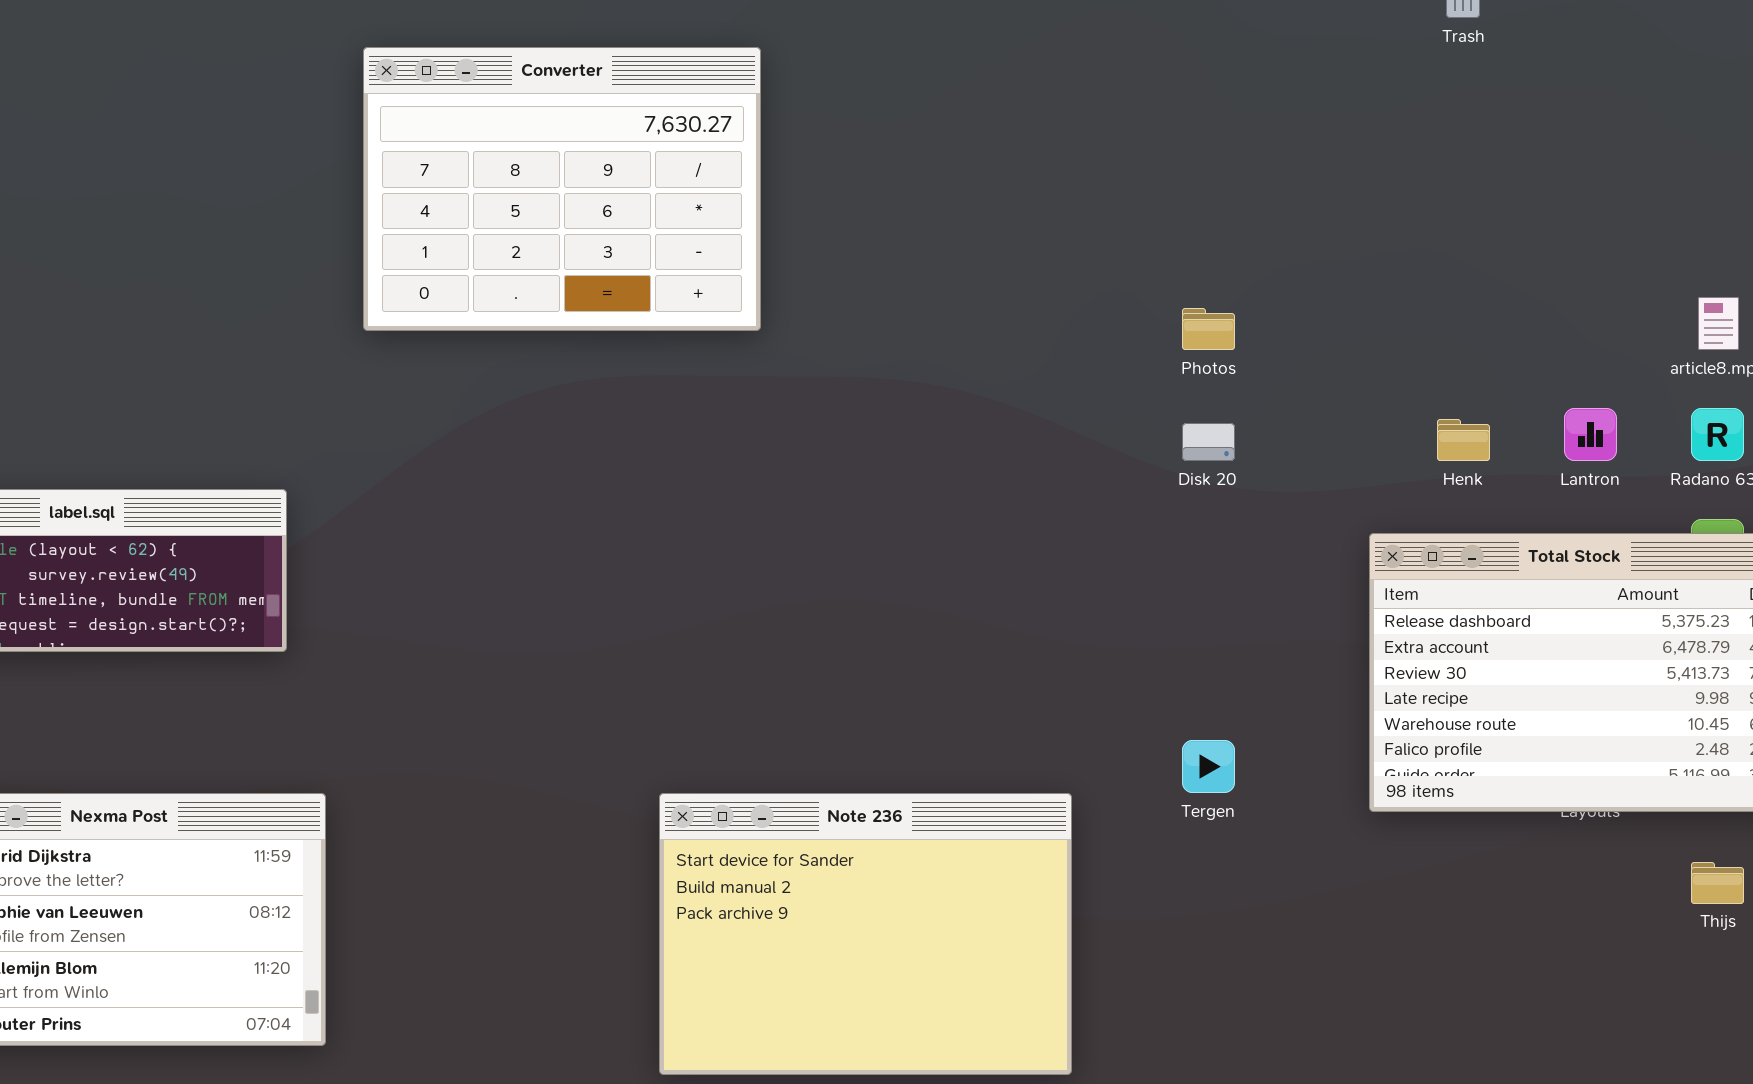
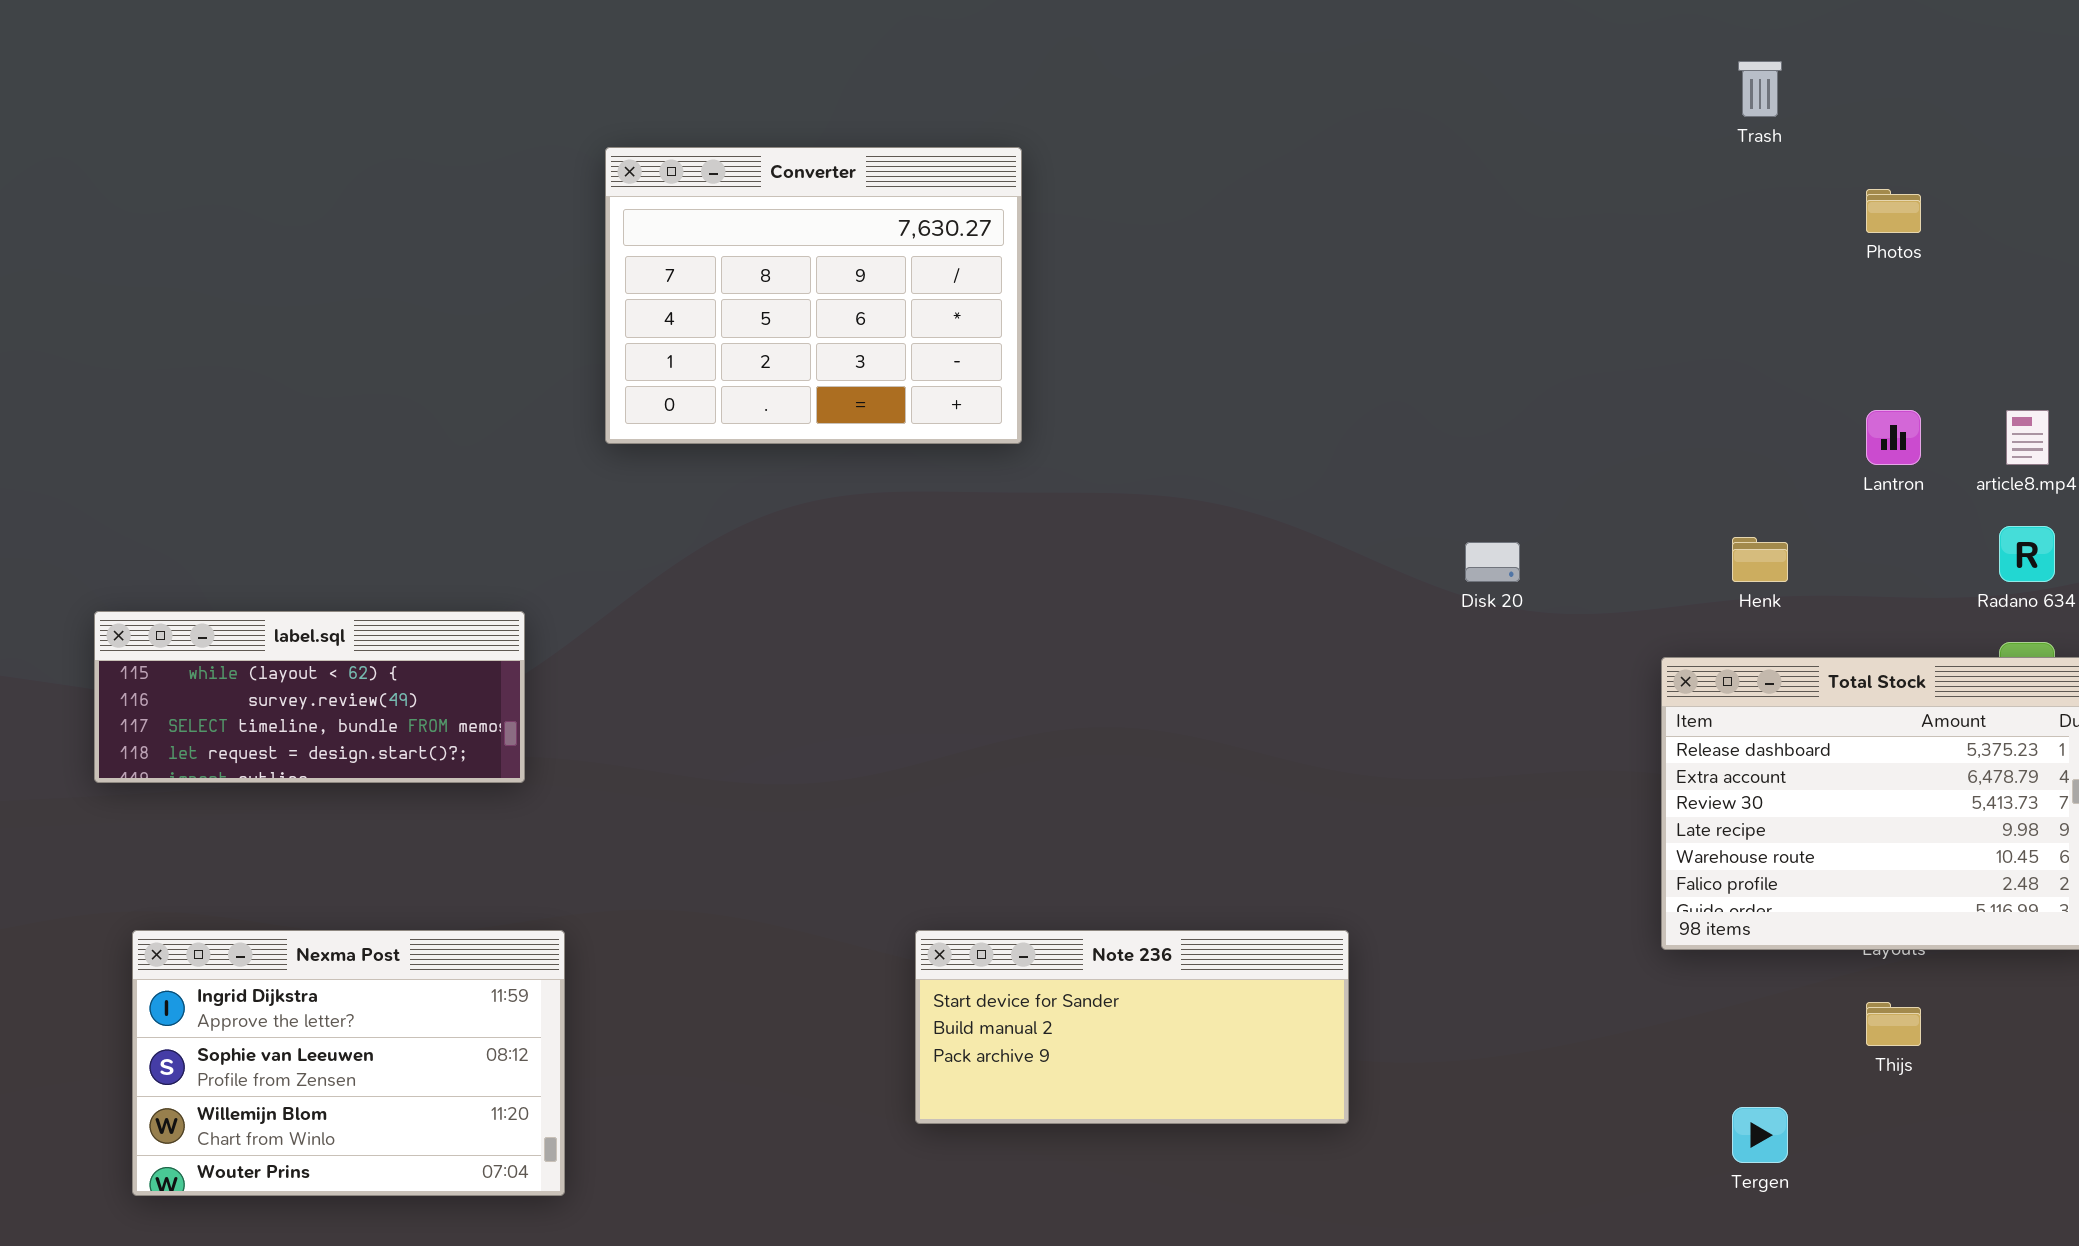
Photos: [1182,308,1235,350] -> [1866,189,1921,233], moved
Lantron: [1564,408,1617,461] -> [1866,410,1921,465], moved
Tergen: [1182,740,1235,793] -> [1732,1107,1788,1163], moved
Note 236: [659,793,1072,1075] -> [915,930,1349,1124], resized
Thijs: [1691,862,1744,904] -> [1866,1002,1921,1046], moved

